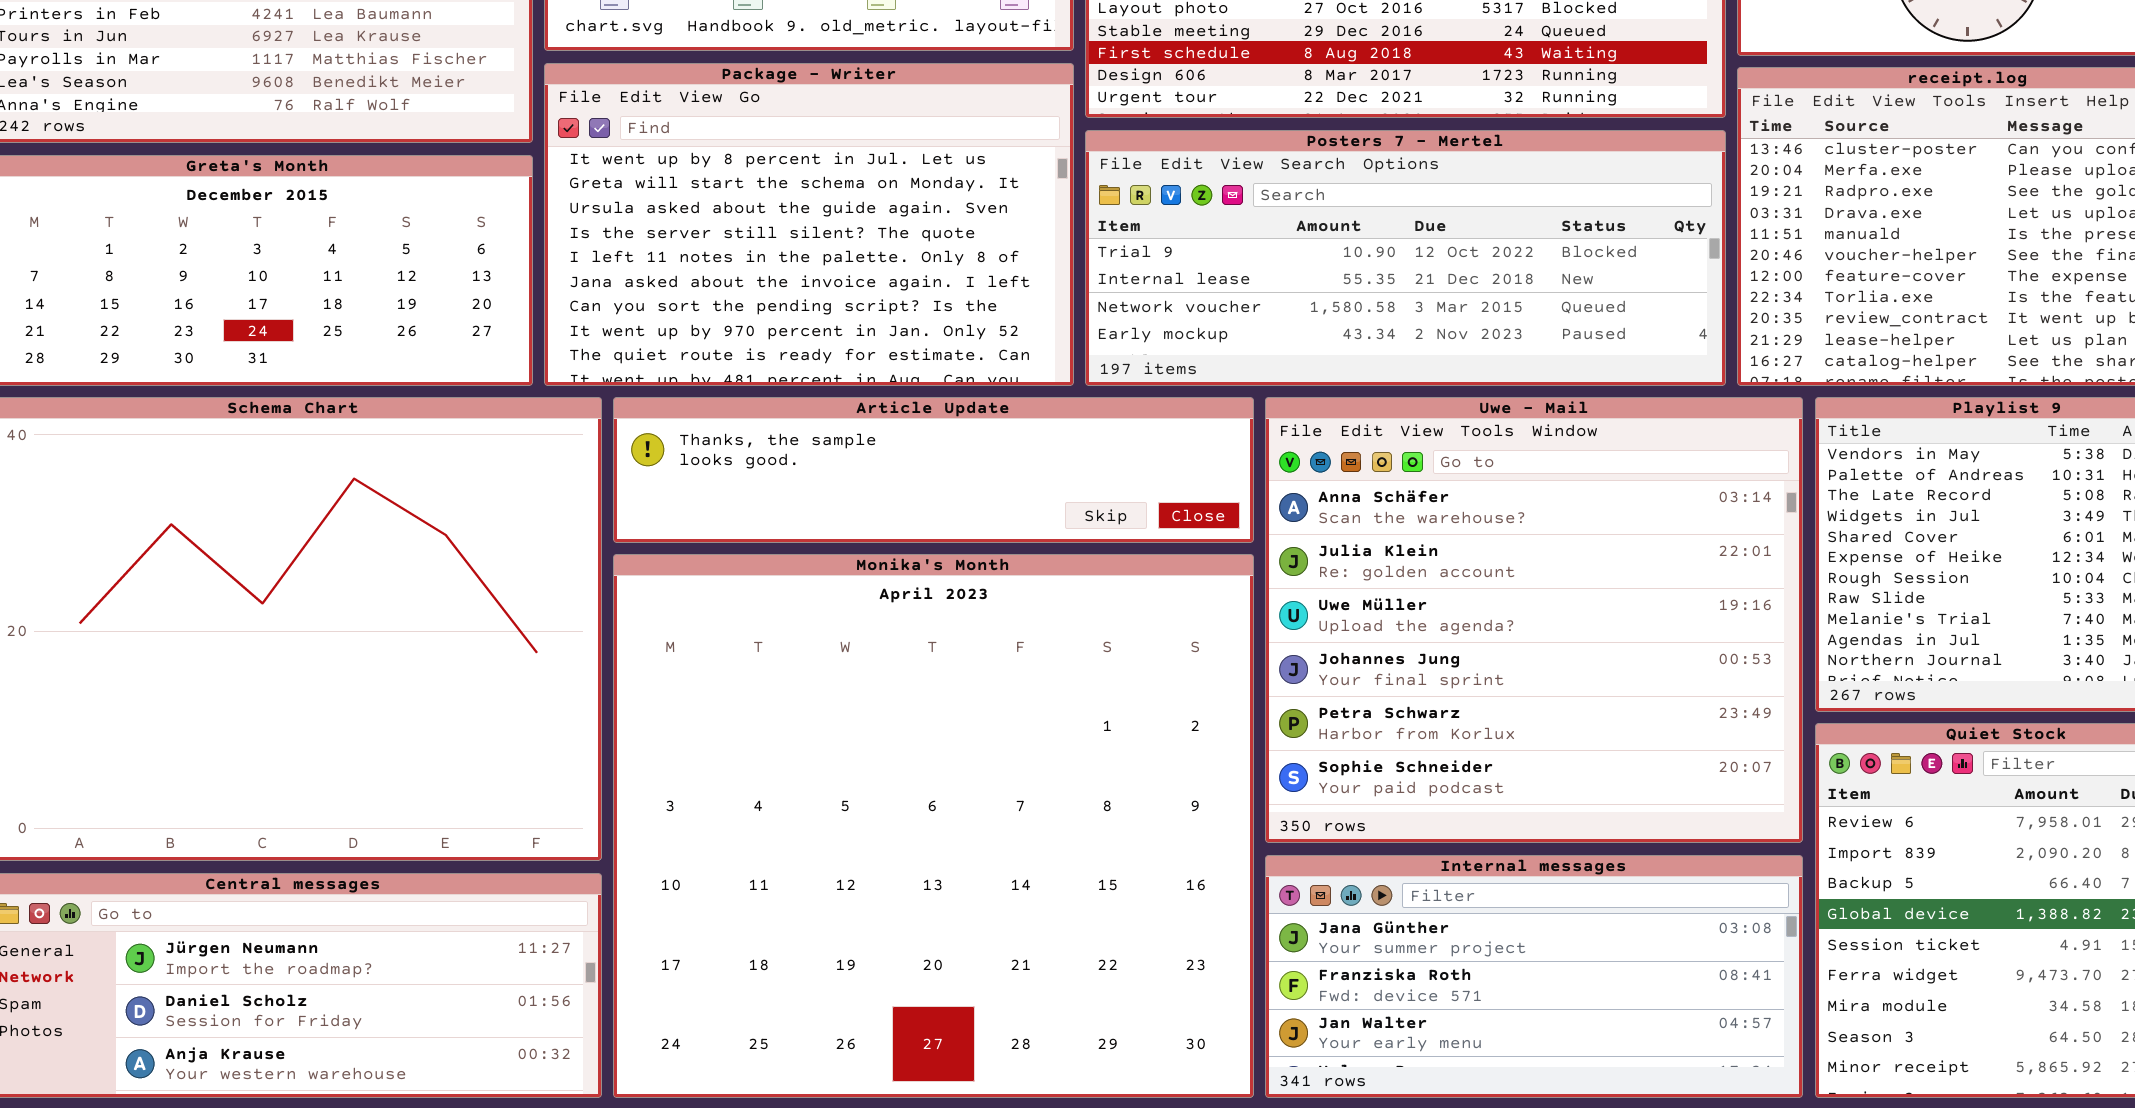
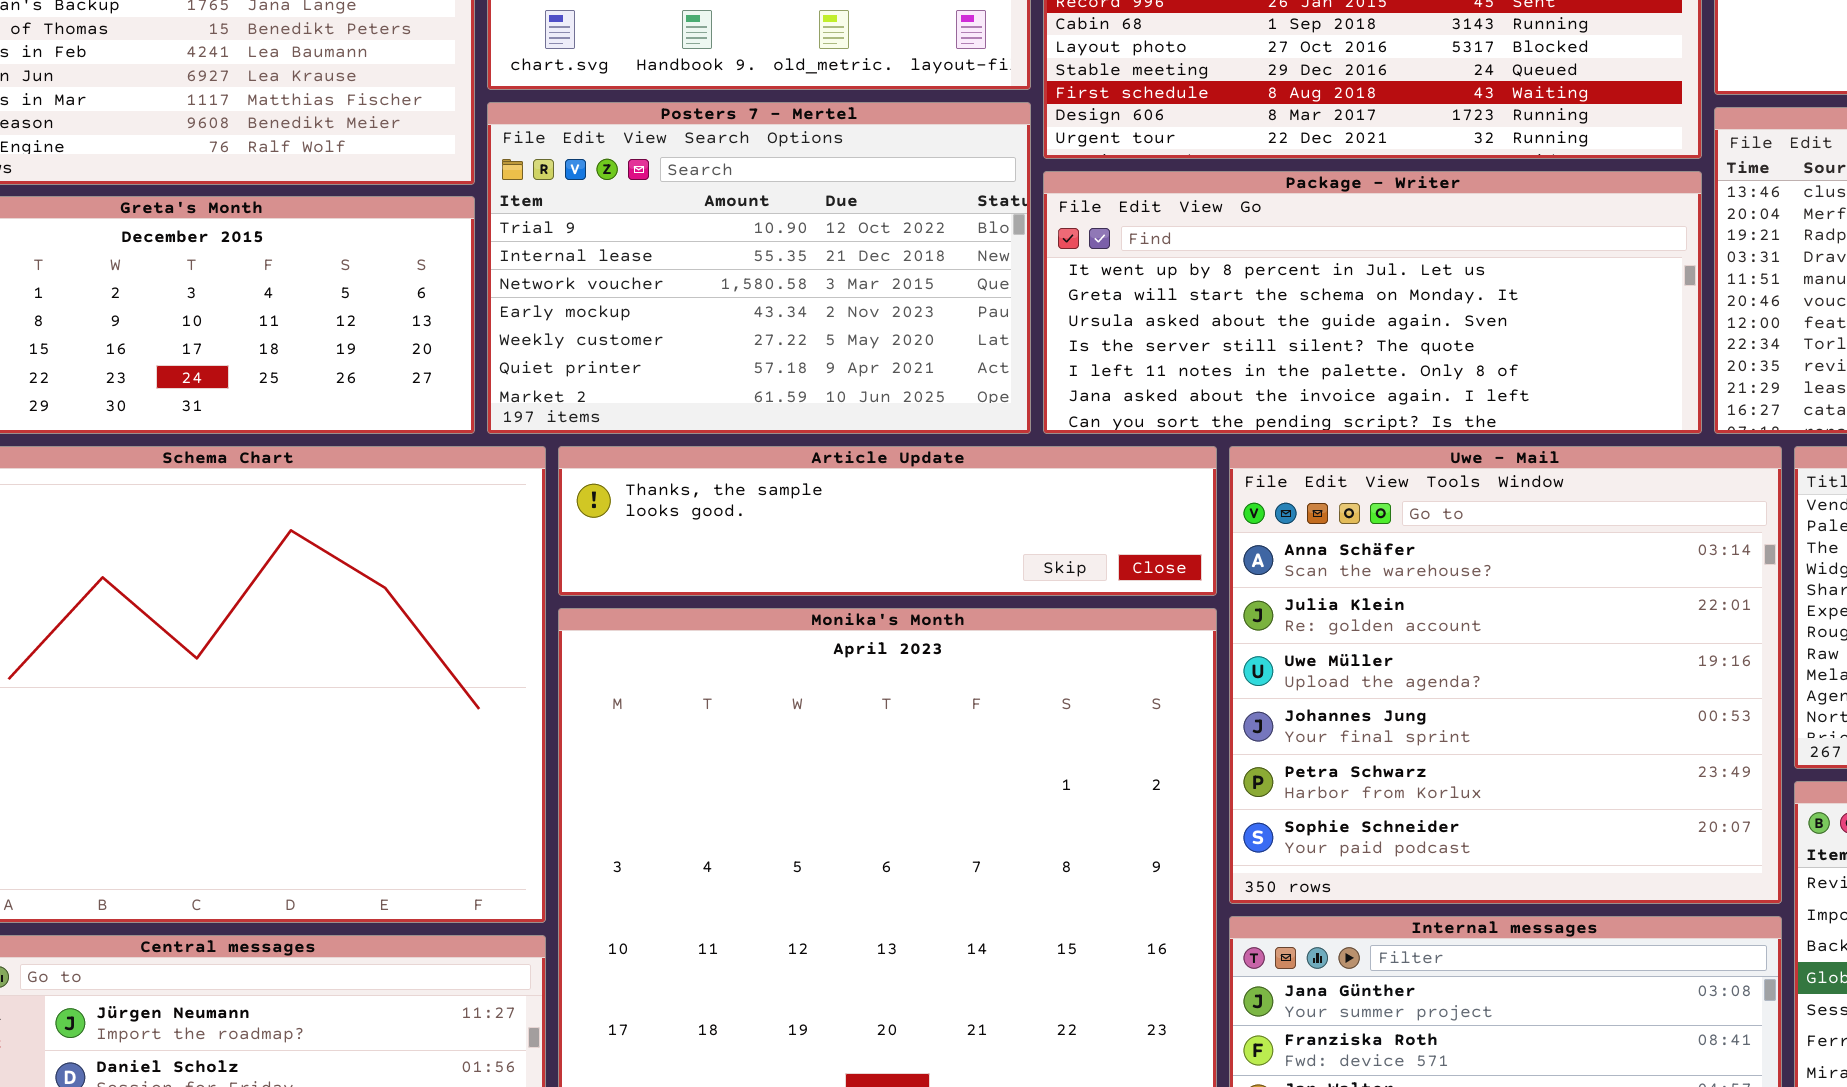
Package - Writer: [544,63,1074,386] -> [1043,171,1702,434], moved, resized
Posters 7 - Mertel: [1085,130,1726,386] -> [487,102,1031,434], moved, resized

